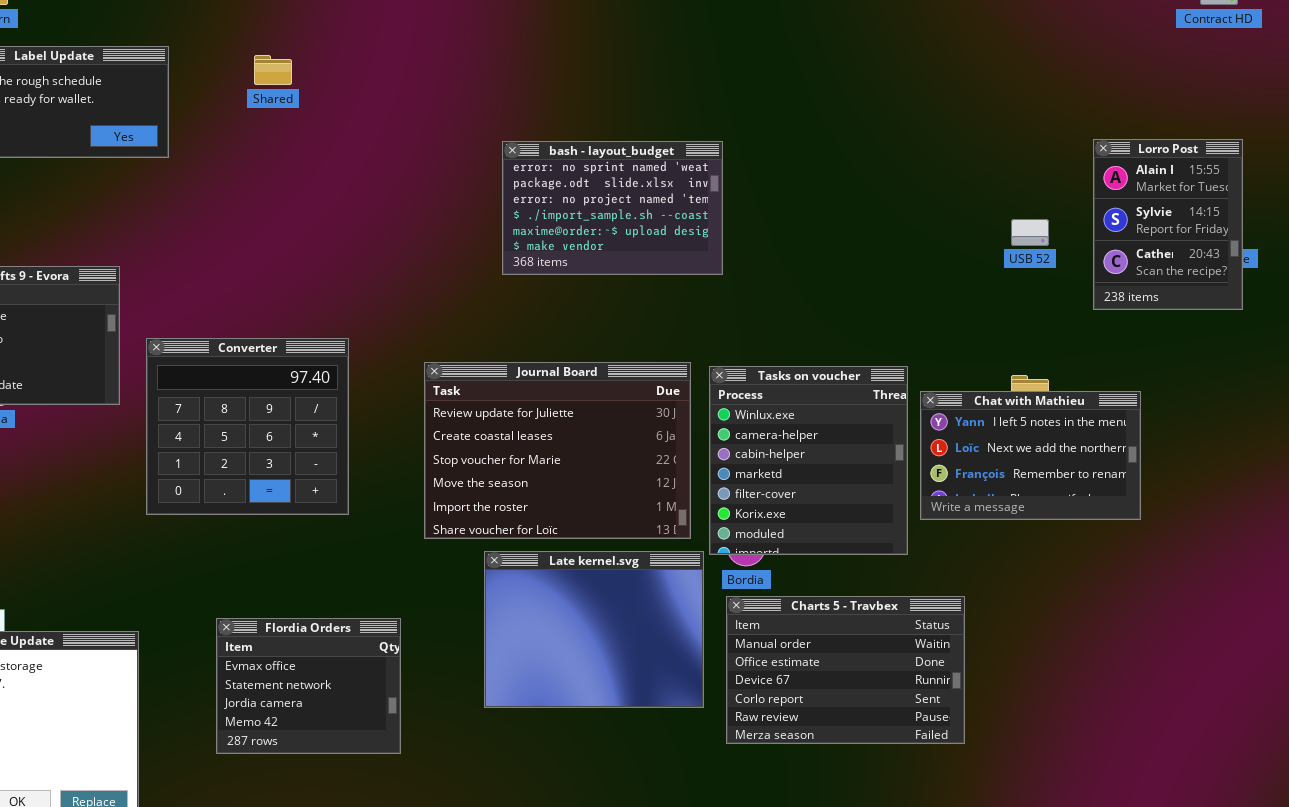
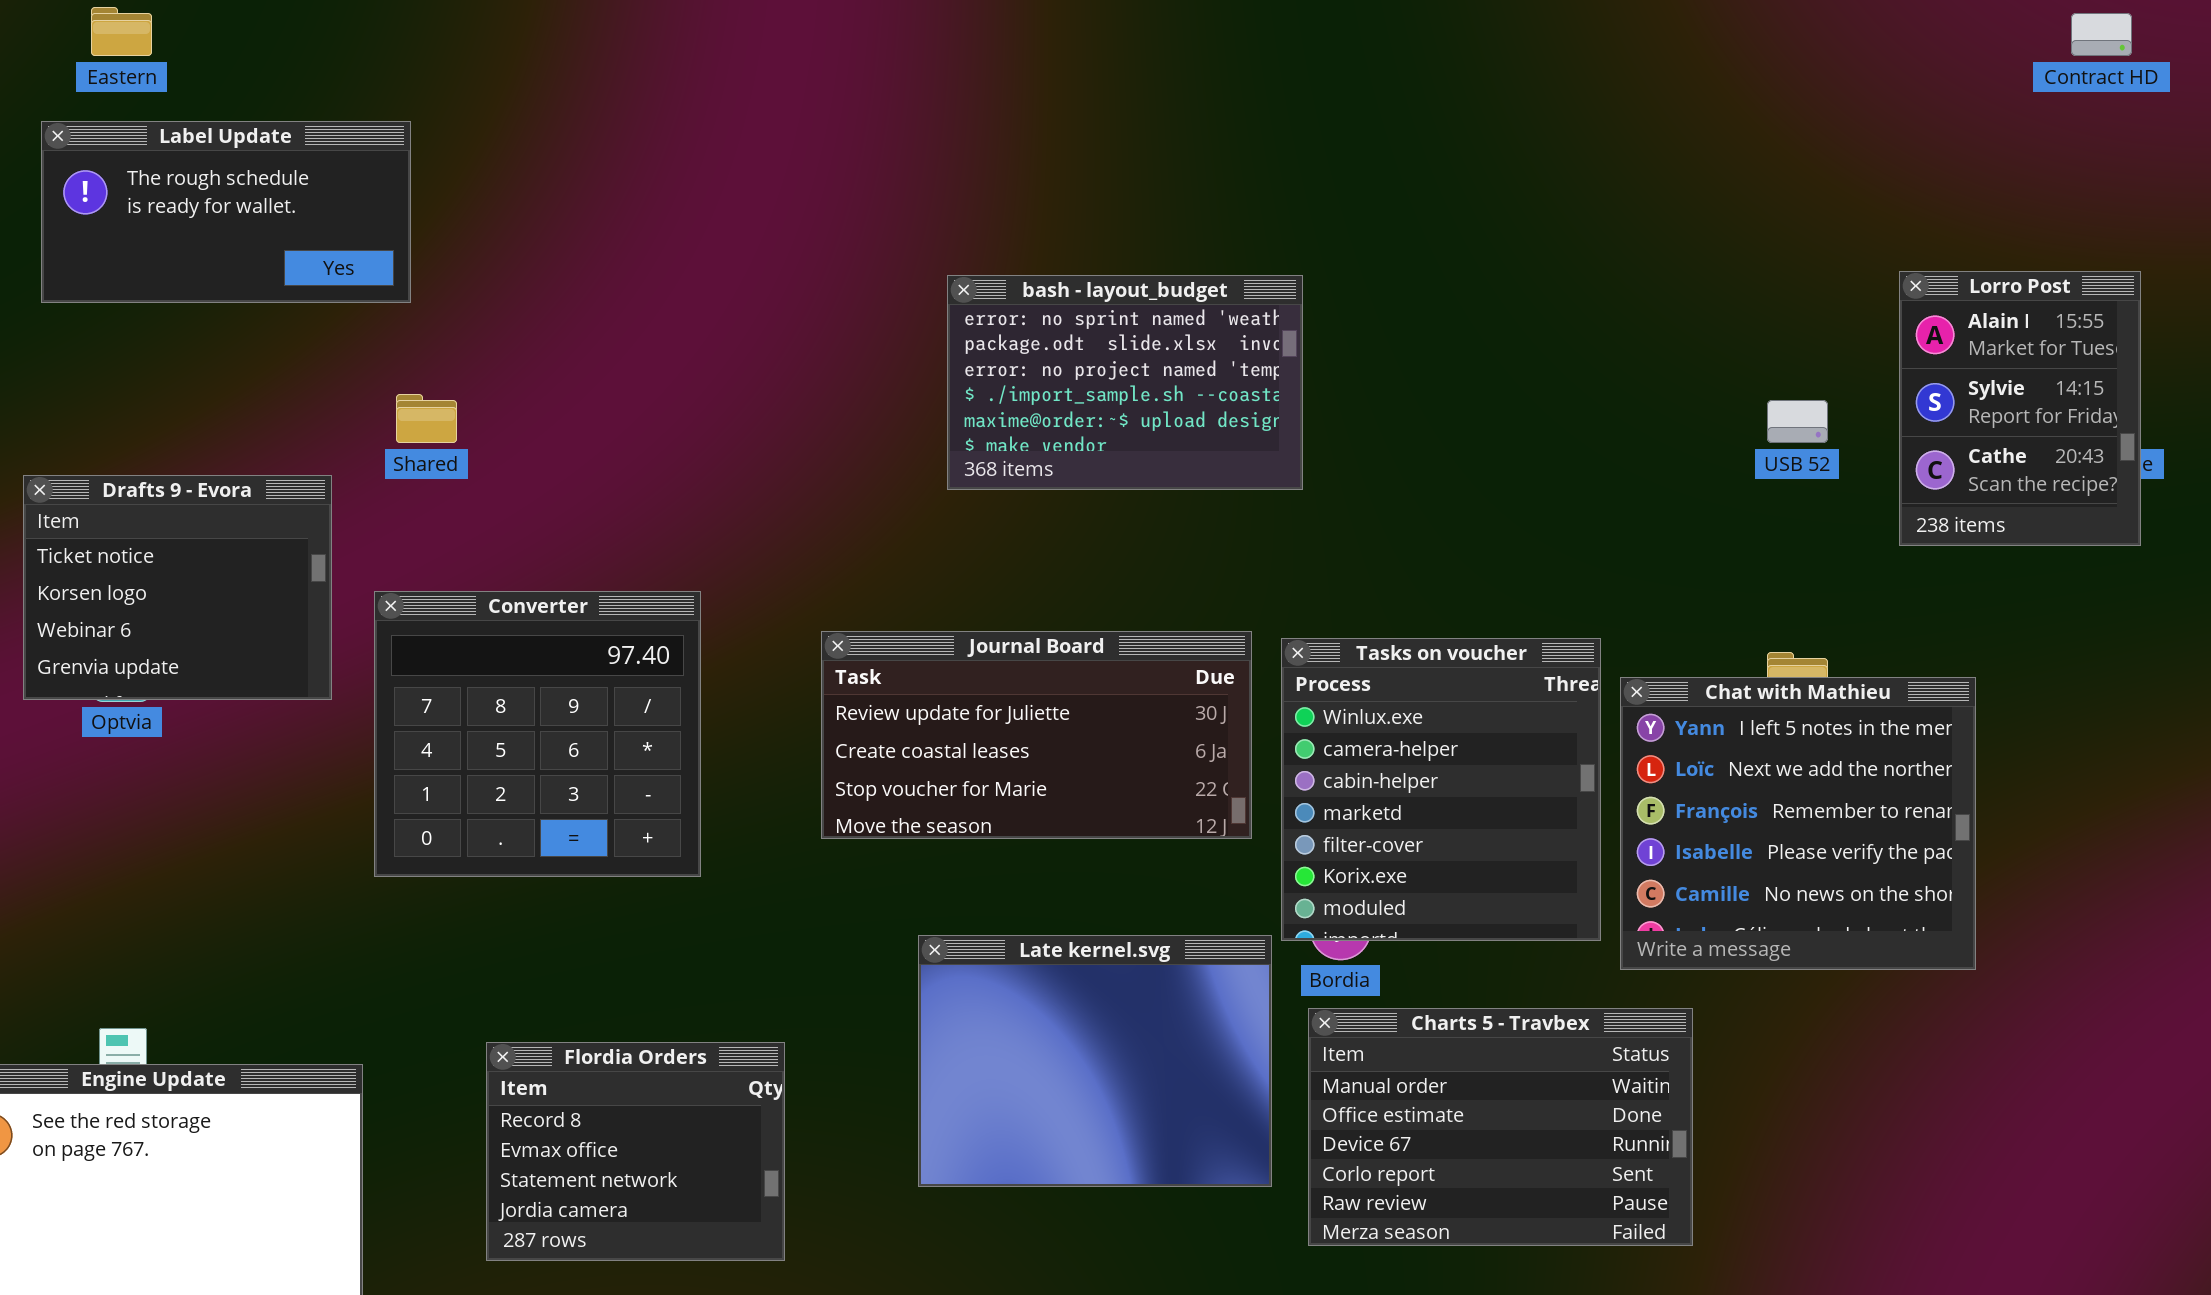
Shared: [254,55,292,85] -> [396,394,457,443], moved
Journal Board: [424,362,691,539] -> [821,631,1252,839], resized
Chat with Mathieu: [920,391,1141,520] -> [1620,677,1976,970], resized
Flordia Orders: [216,618,401,754] -> [486,1042,785,1261], scrolled up 1 row

